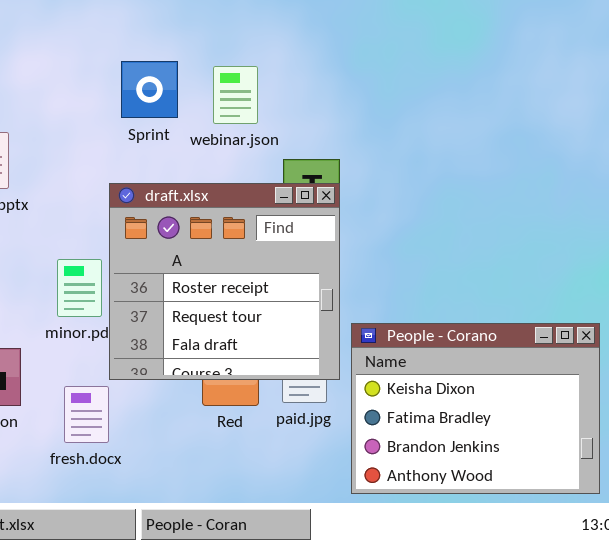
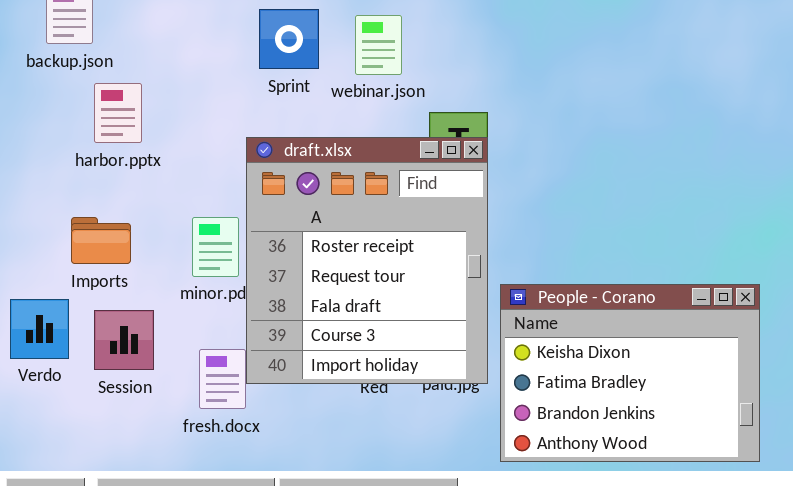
draft.xlsx: [109,183,340,380] -> [246,137,488,384], resized

